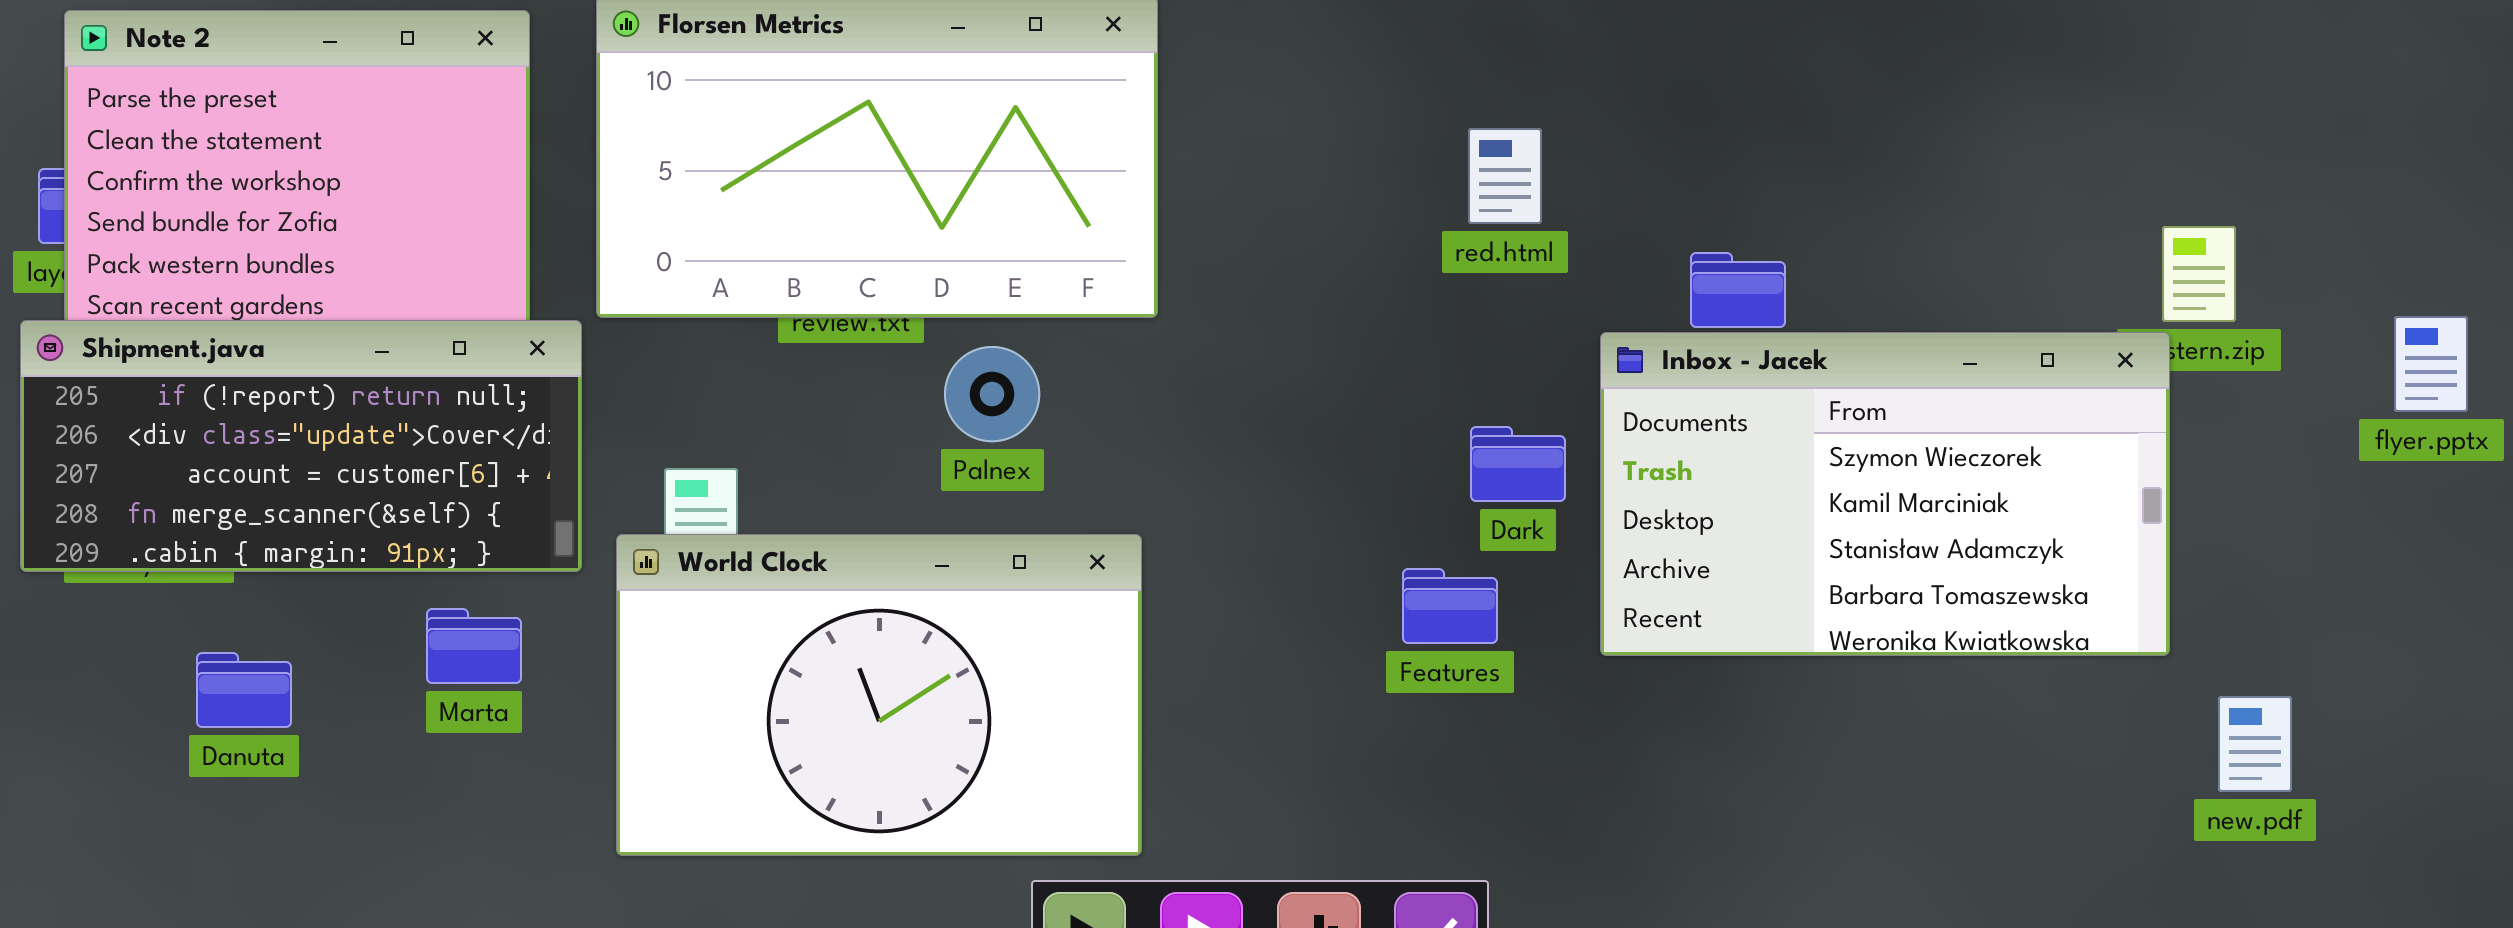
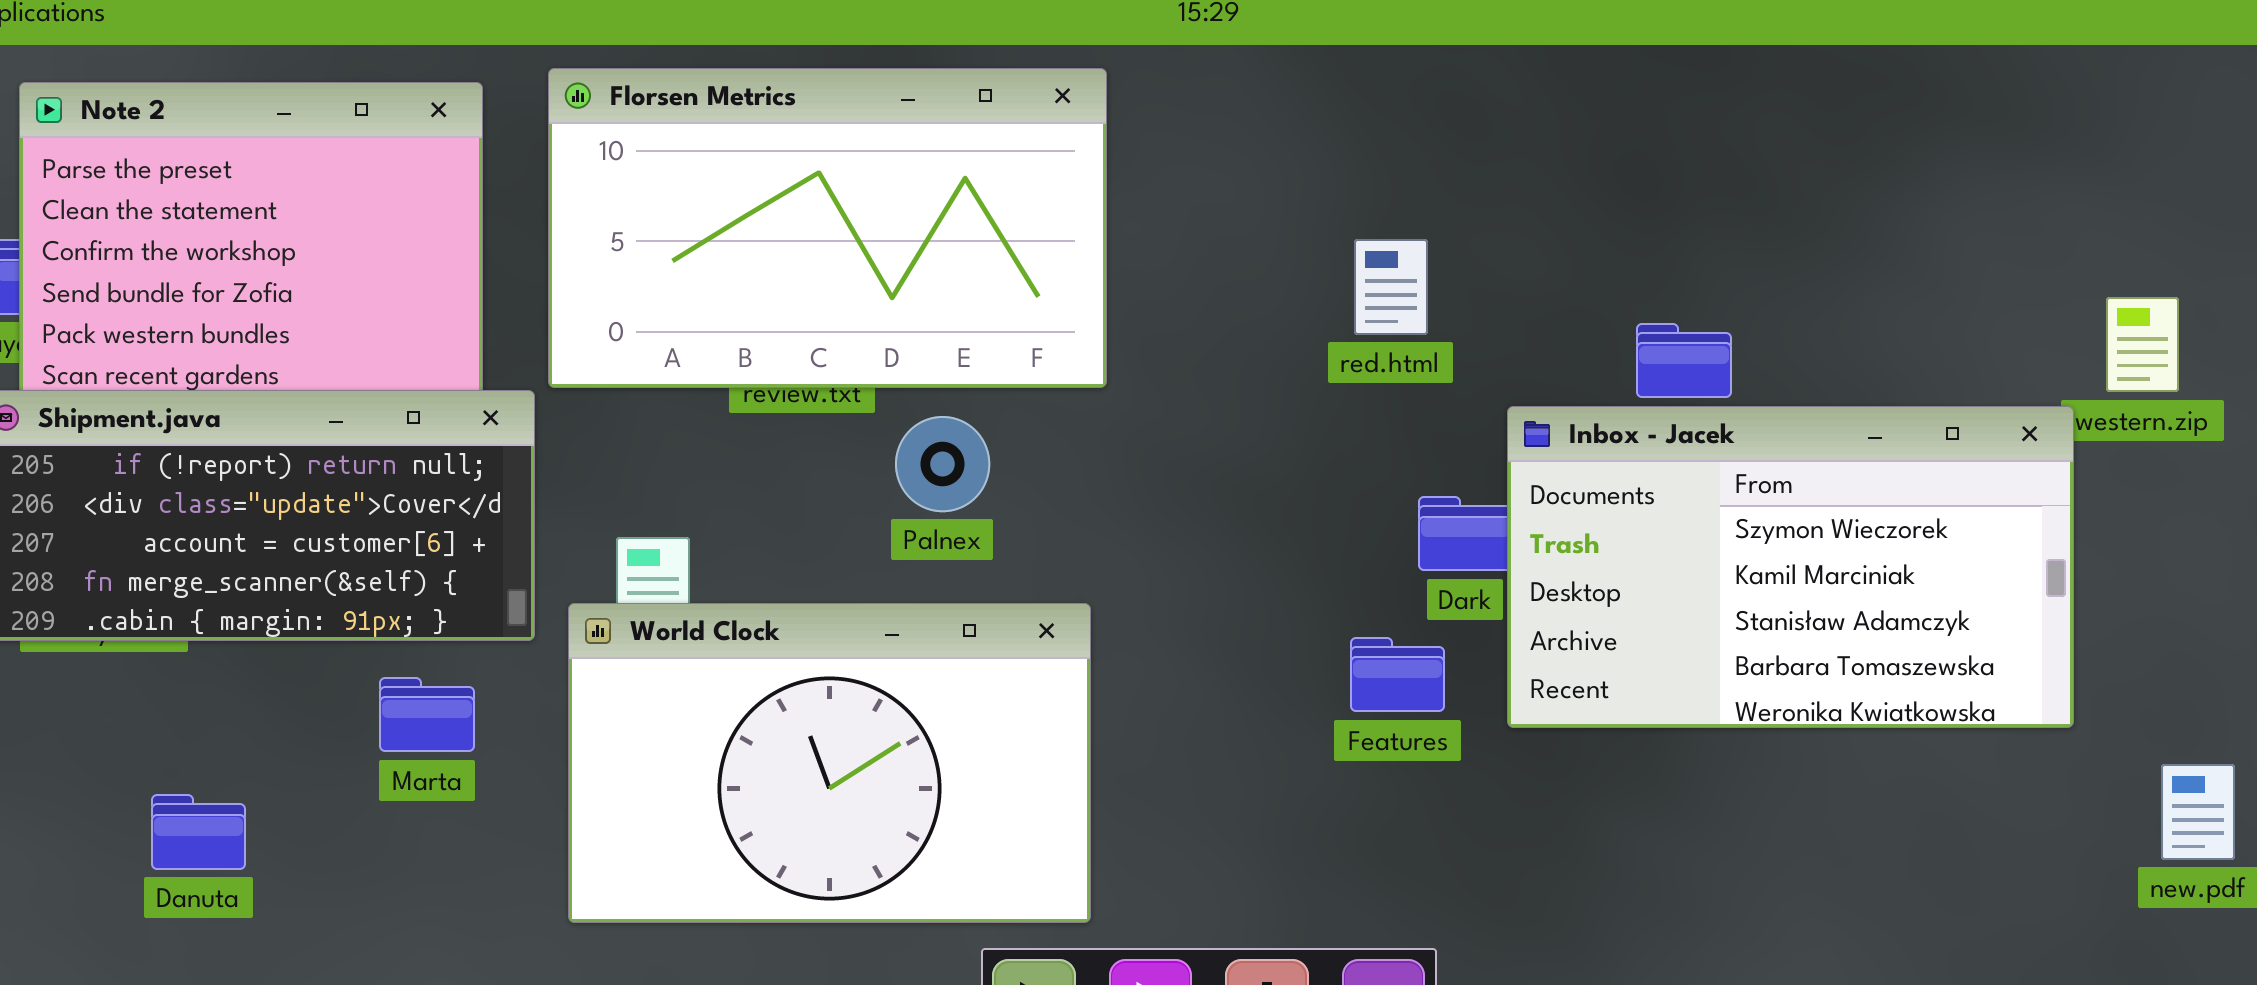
red.html: [1468,128,1542,224] -> [1354,239,1428,335], moved
Inbox - Jacek: [1600,332,2170,656] -> [1507,406,2074,728], moved
Danuta: [196,652,292,728] -> [151,794,246,870], moved

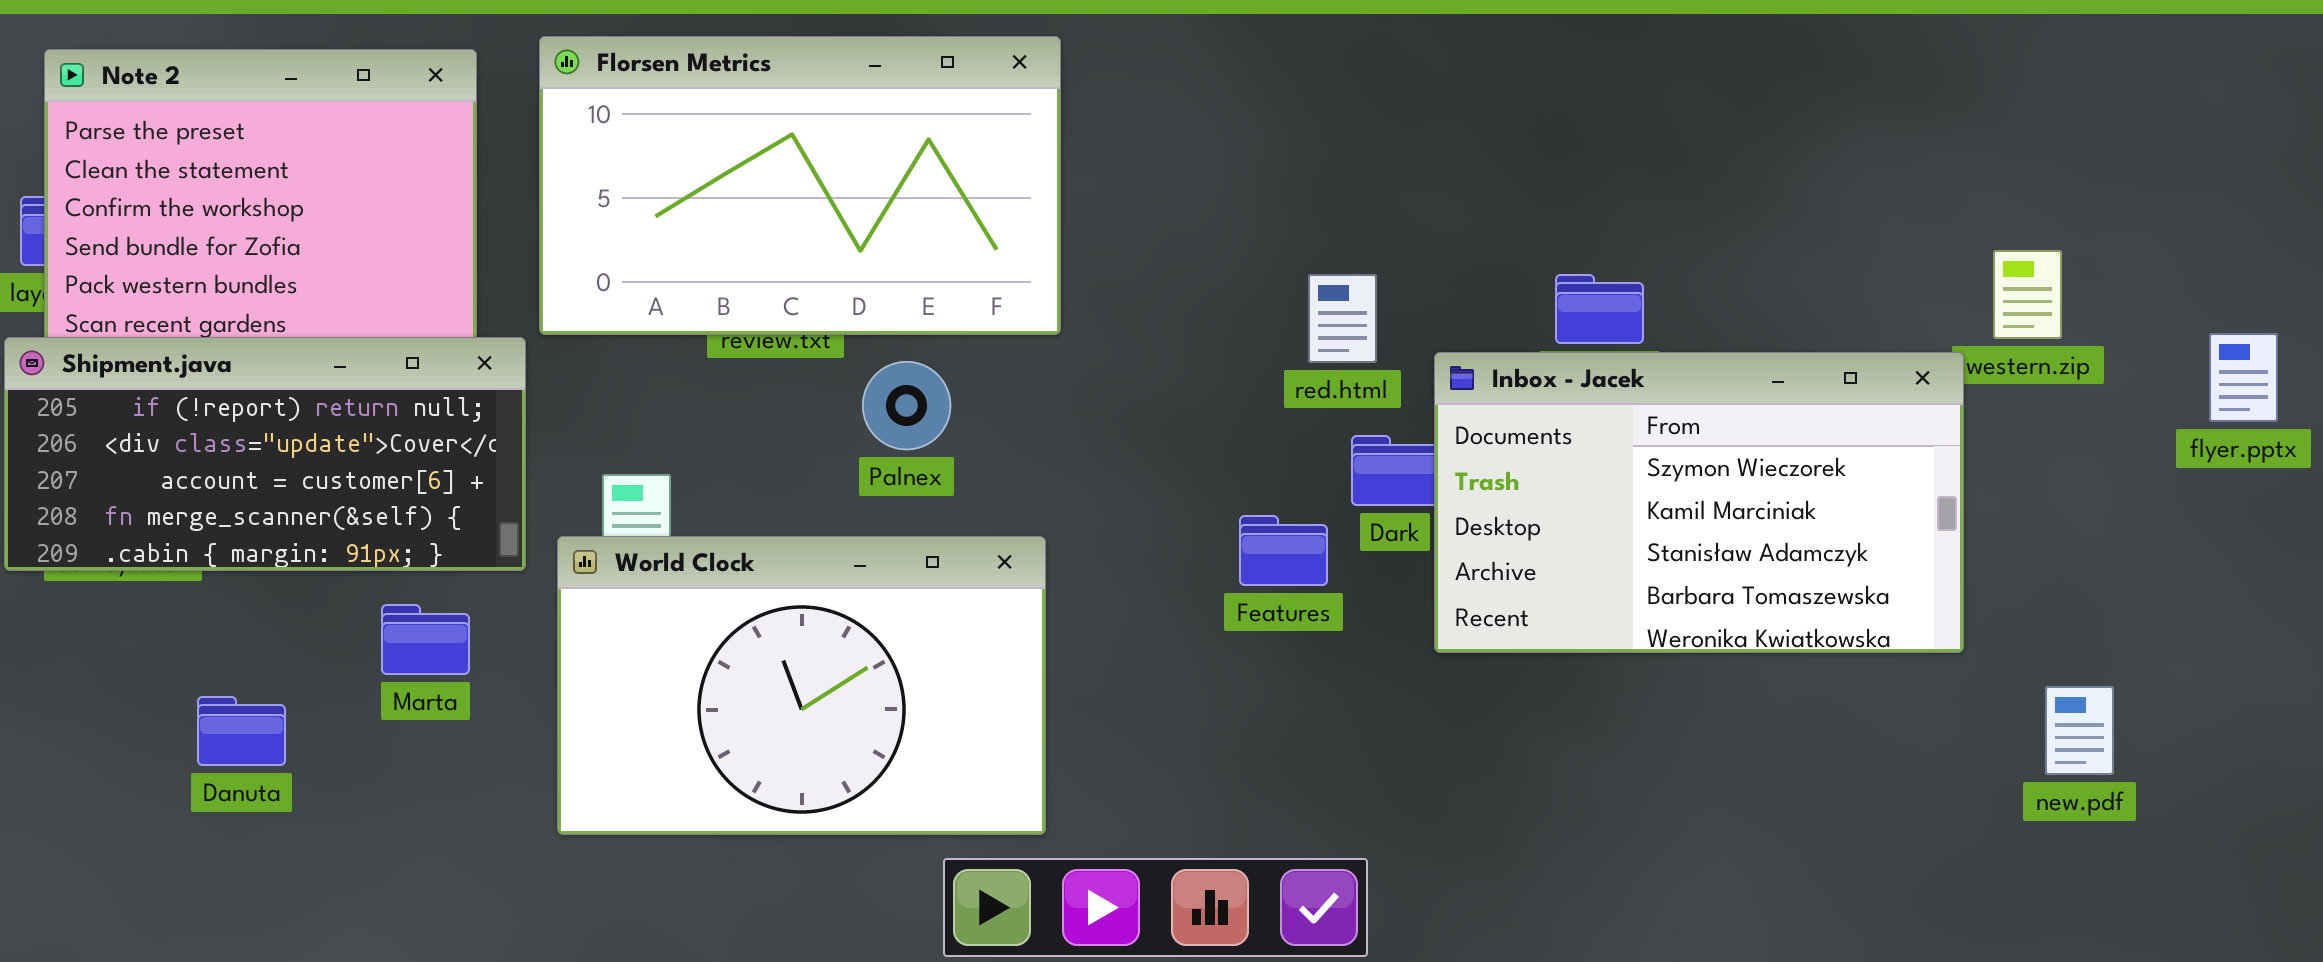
red.html: [1354,239,1428,335] -> [1308,274,1377,363], moved
Features: [1350,637,1445,712] -> [1239,515,1328,586], moved
Danuta: [151,794,246,870] -> [197,696,286,766], moved

